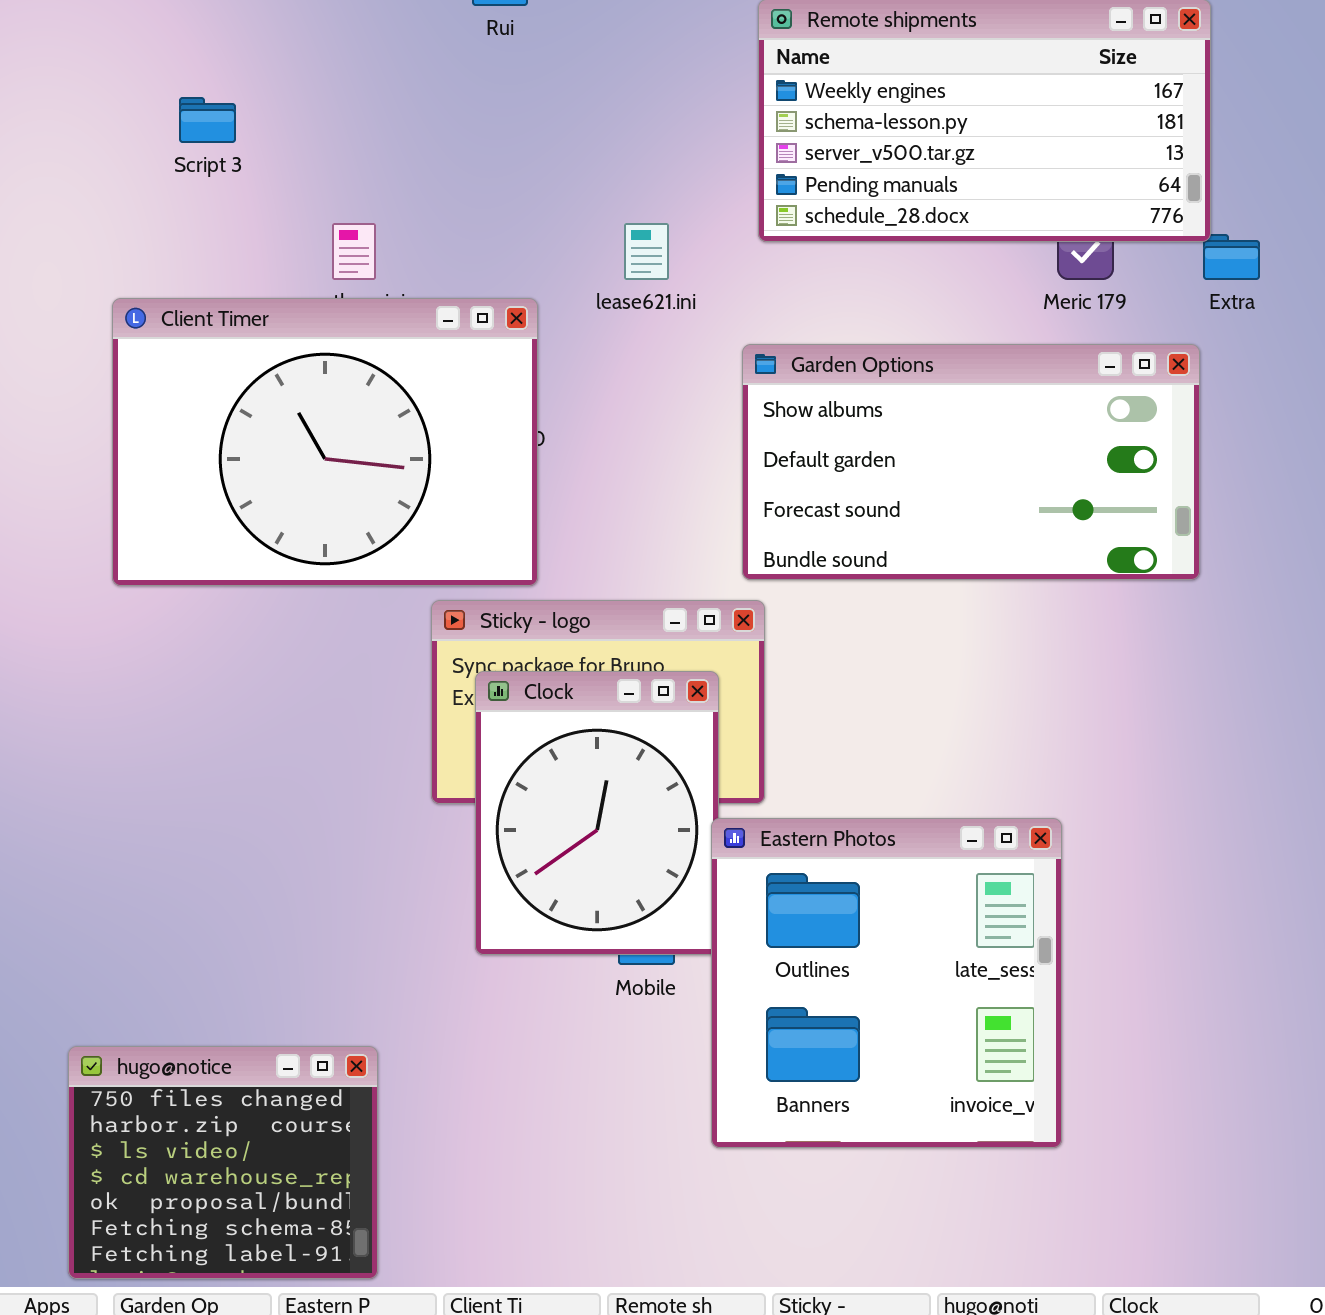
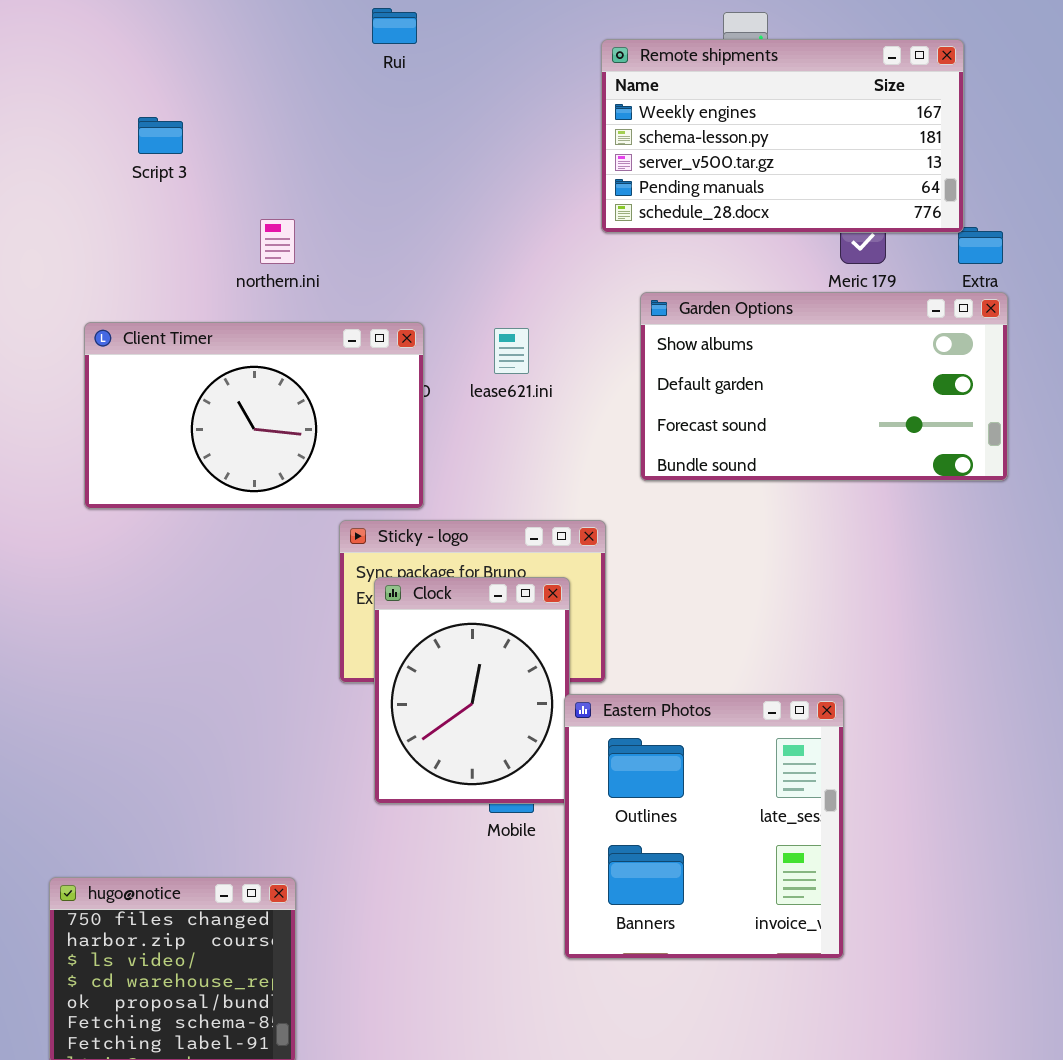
lease621.ini: [624,223,669,280] -> [494,328,529,374], moved
Client Timer: [112,298,538,586] -> [84,322,424,509], resized
Garden Options: [742,344,1200,580] -> [640,292,1008,481], moved

